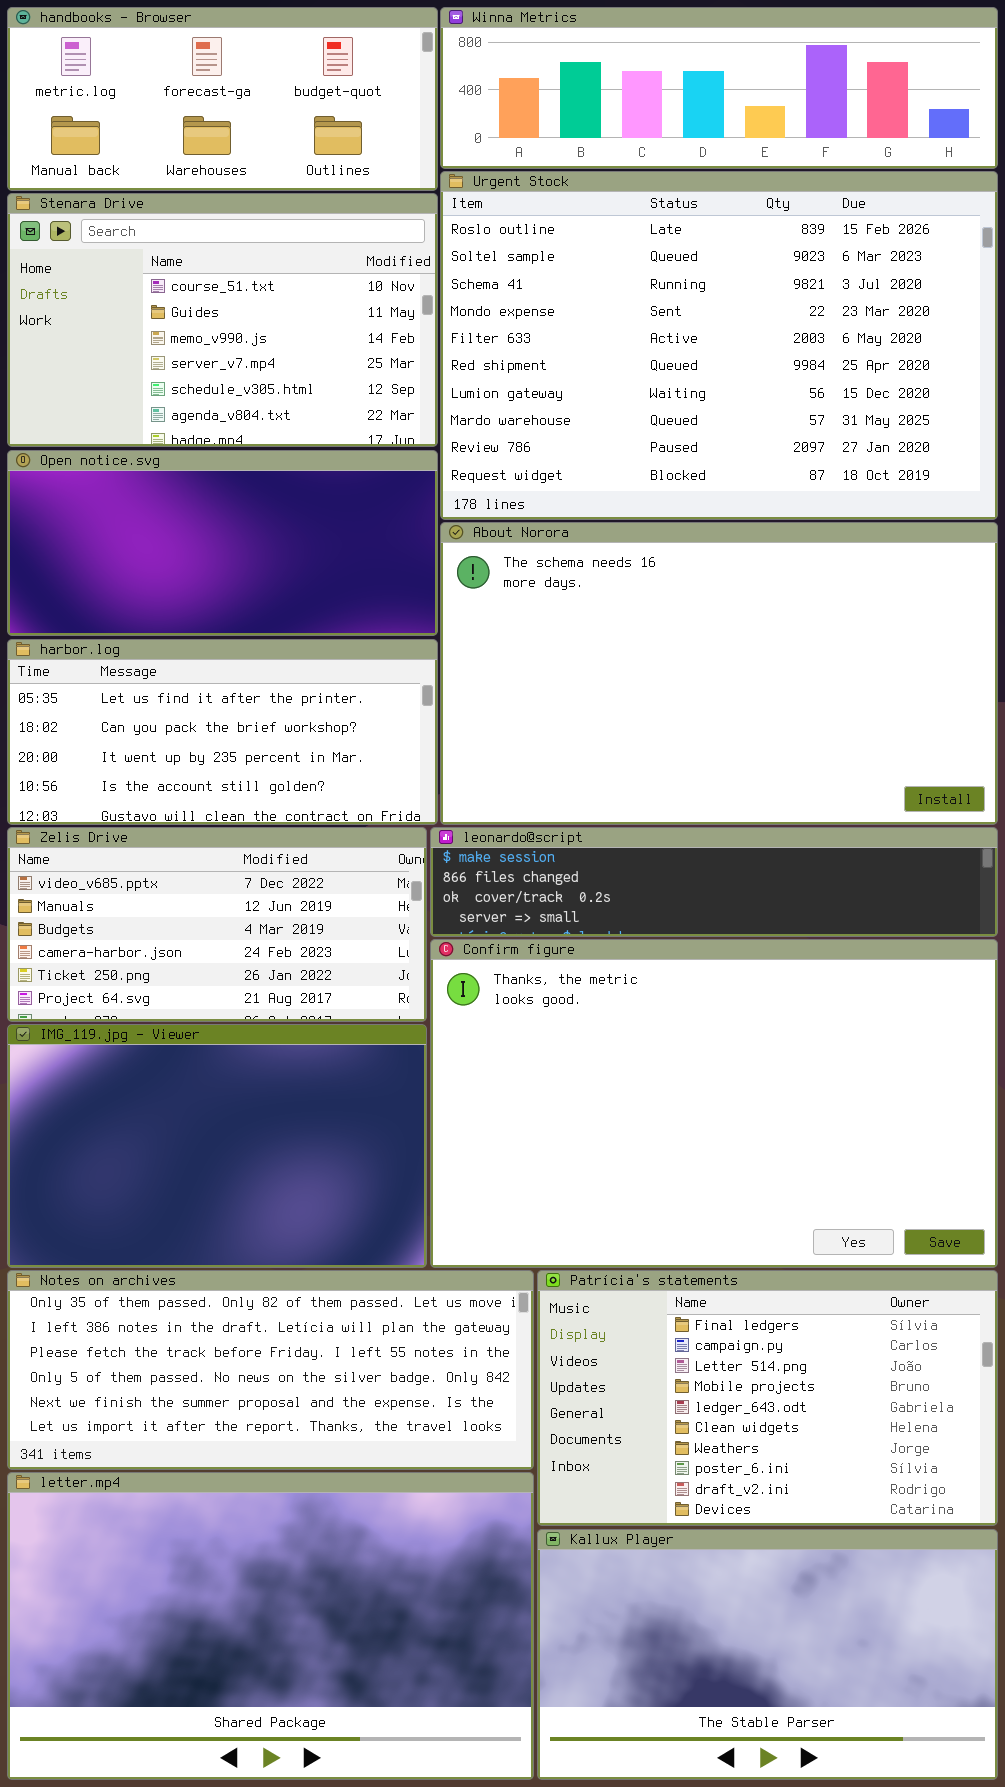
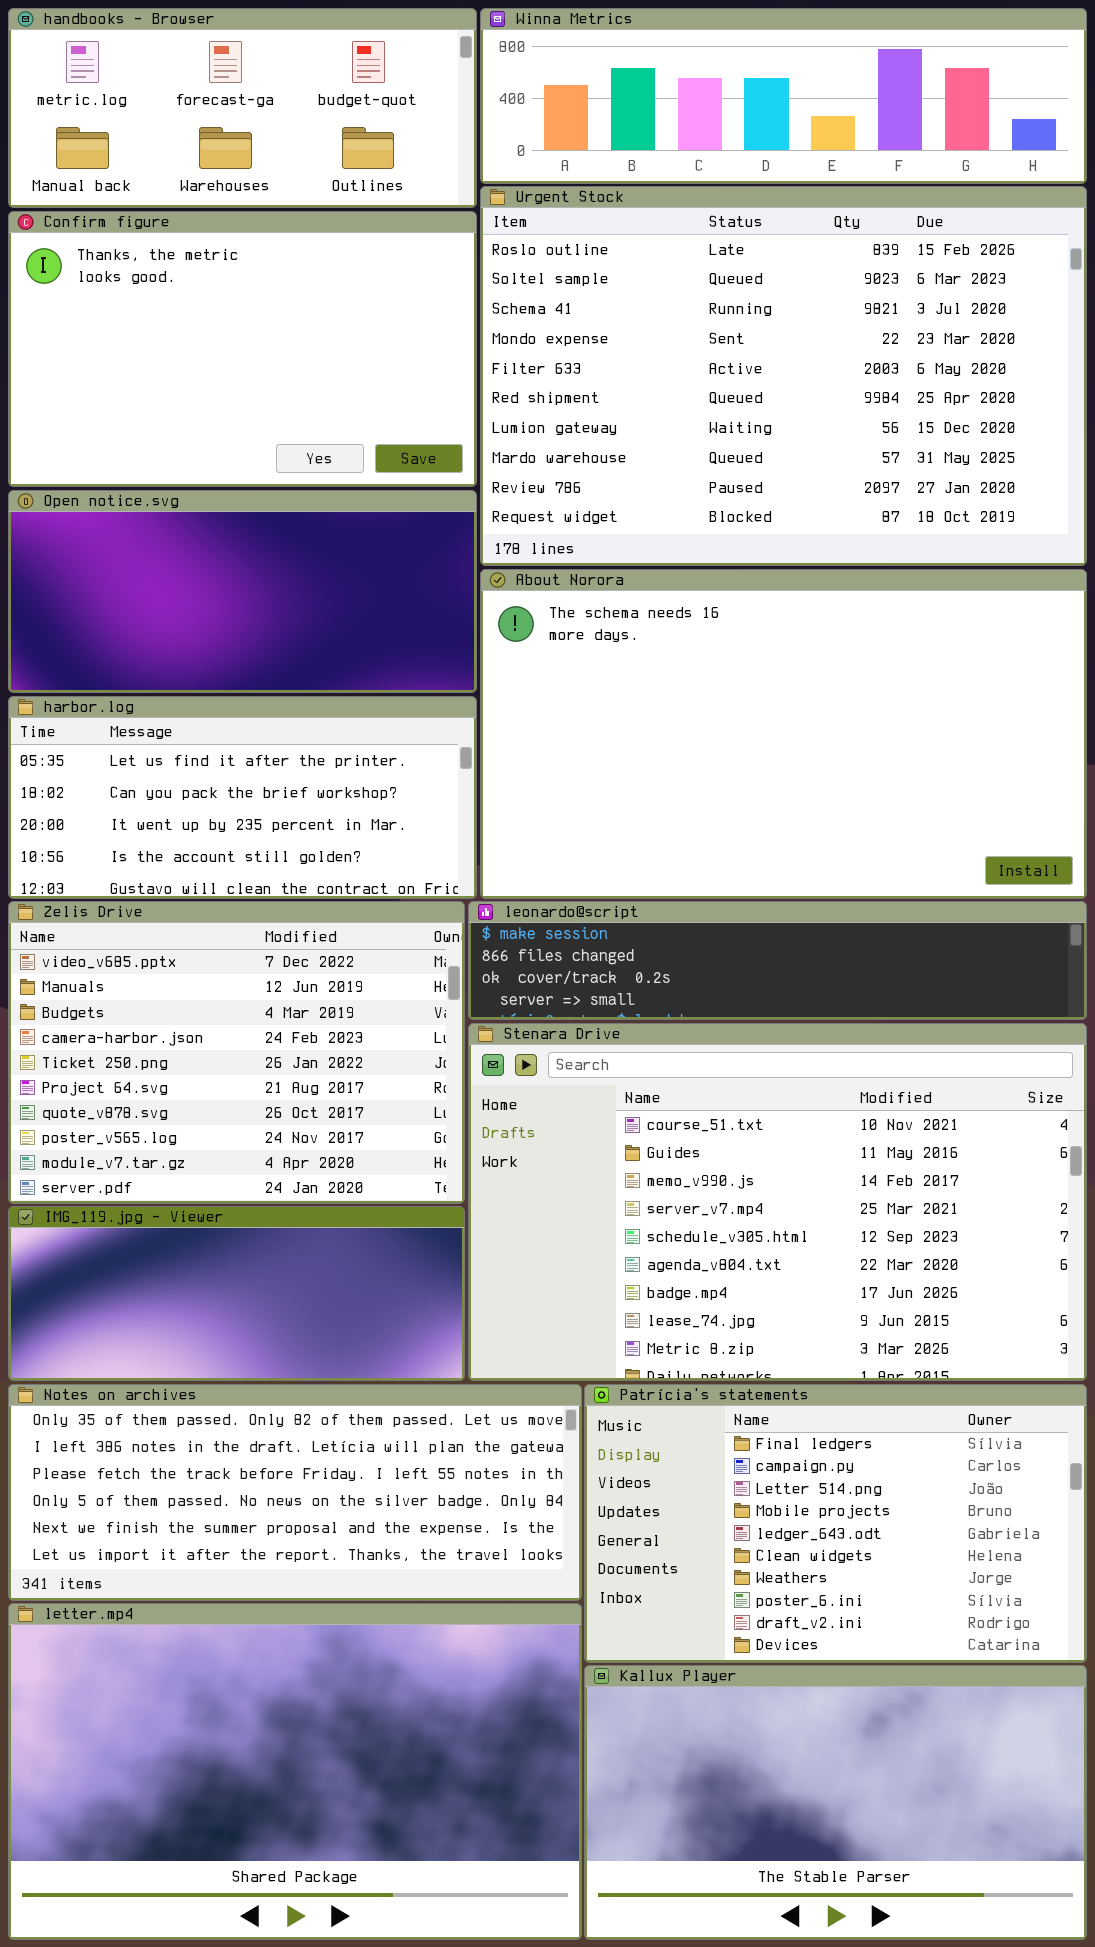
Stenara Drive: [7,193,438,447] -> [468,1023,1087,1381], moved, resized
Zelis Drive: [7,827,427,1022] -> [8,901,465,1204], resized
Confirm figure: [430,939,998,1268] -> [8,211,477,487], moved, resized
IMG_119.jpg - Viewer: [7,1024,427,1268] -> [8,1206,465,1381], resized

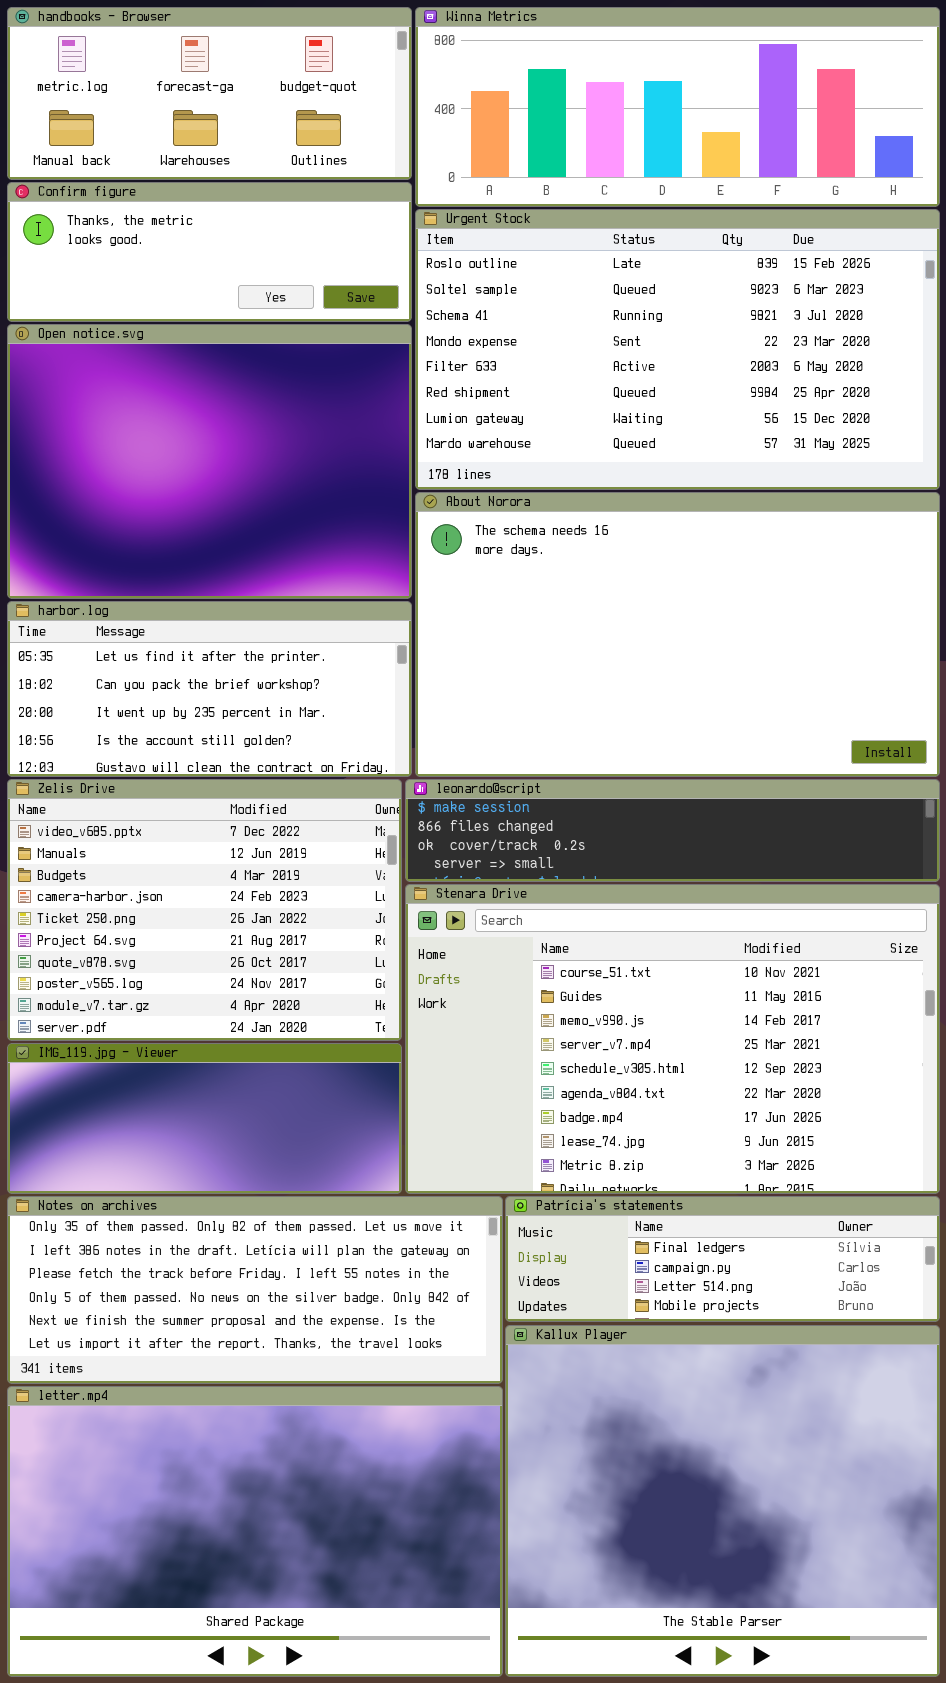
Winna Metrics: [480,8,1087,184] -> [415,7,940,207], resized
Urgent Stock: [480,186,1087,566] -> [415,209,940,490], resized
Confirm figure: [8,211,477,487] -> [7,182,412,322], resized
Open notice.svg: [8,490,477,693] -> [7,324,412,599], resized
Patrícia's statements: [584,1384,1087,1663] -> [505,1196,940,1322], resized
Kallux Player: [584,1665,1087,1940] -> [505,1325,940,1677], resized

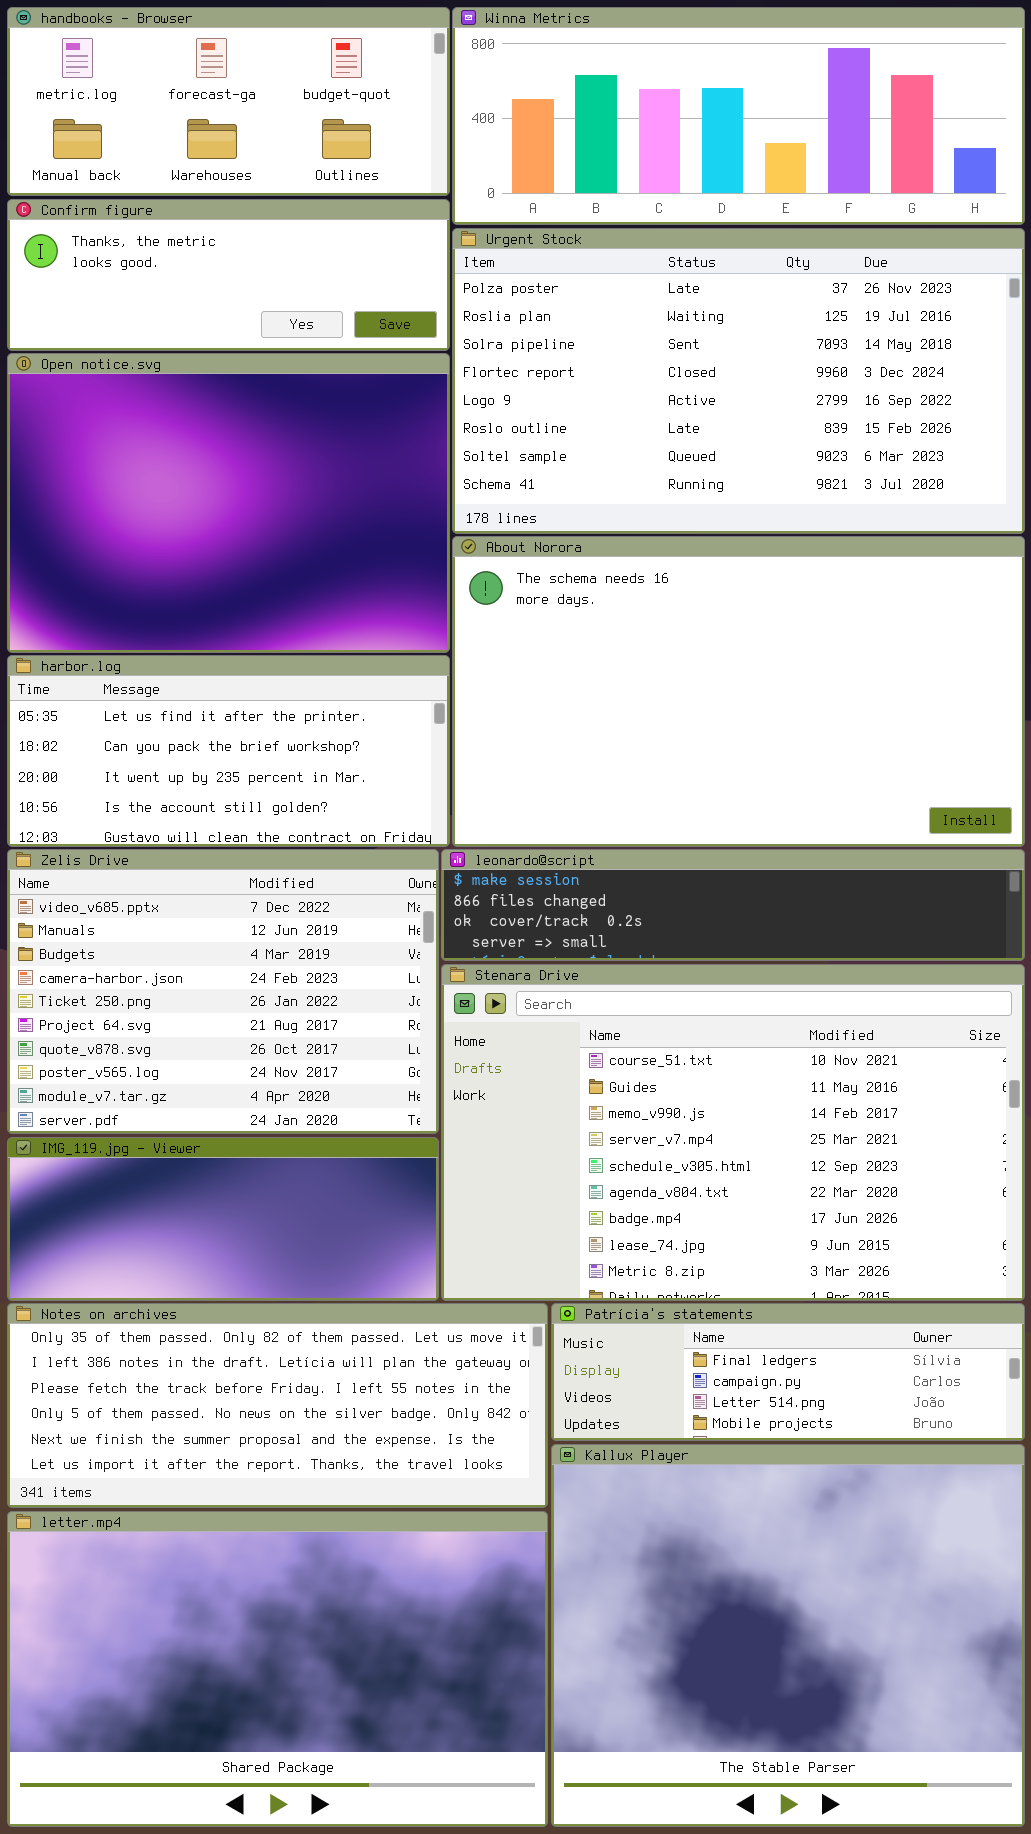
Urgent Stock: [415,209,940,490] -> [452,228,1025,534], scrolled up 5 rows

